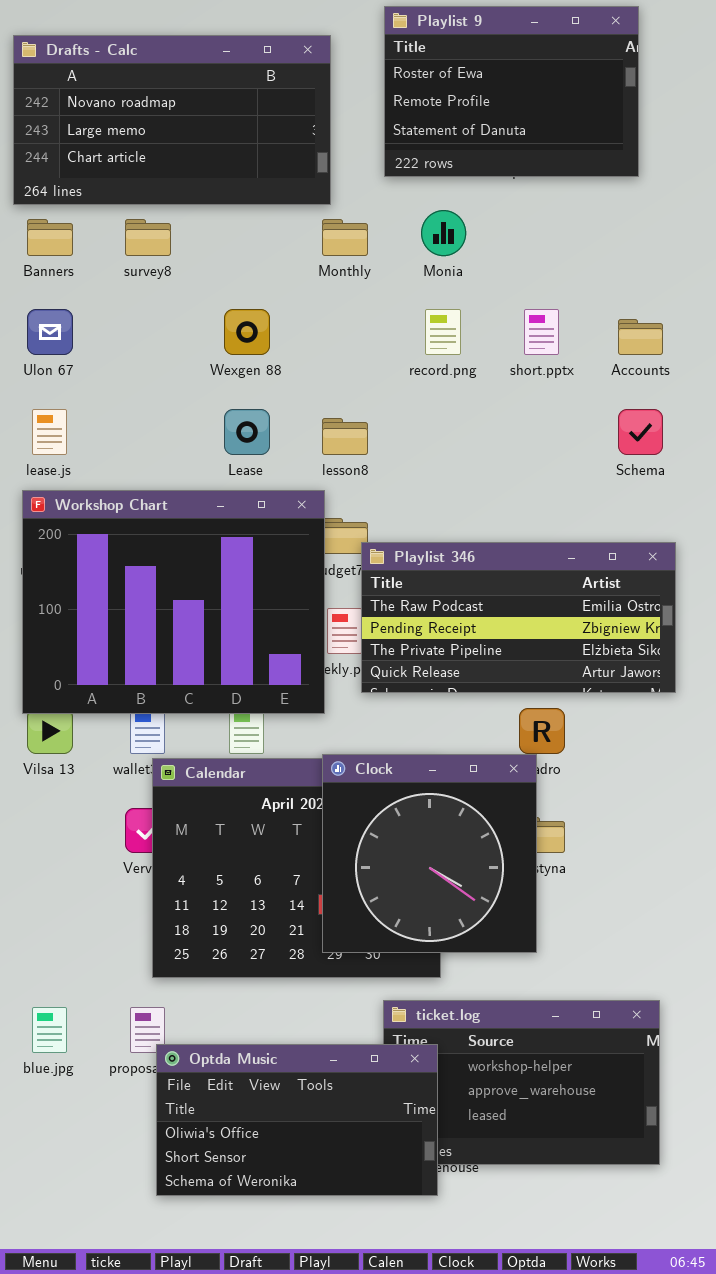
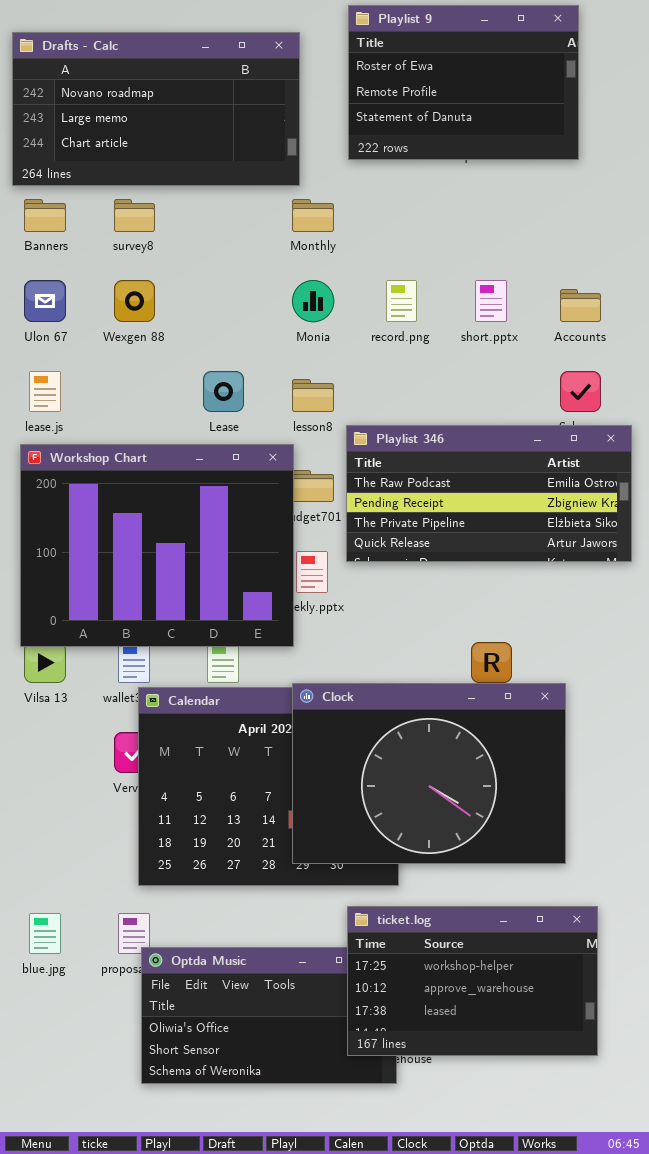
Monia: [421,210,466,256] -> [292,280,334,322], moved
Wexgen 88: [224,309,270,355] -> [114,280,155,322], moved
Playlist 346: [361,542,676,693] -> [346,425,632,562], moved
Clock: [322,754,537,953] -> [292,683,566,864], resized
ticket.log: [383,1000,660,1165] -> [347,906,598,1056], raised

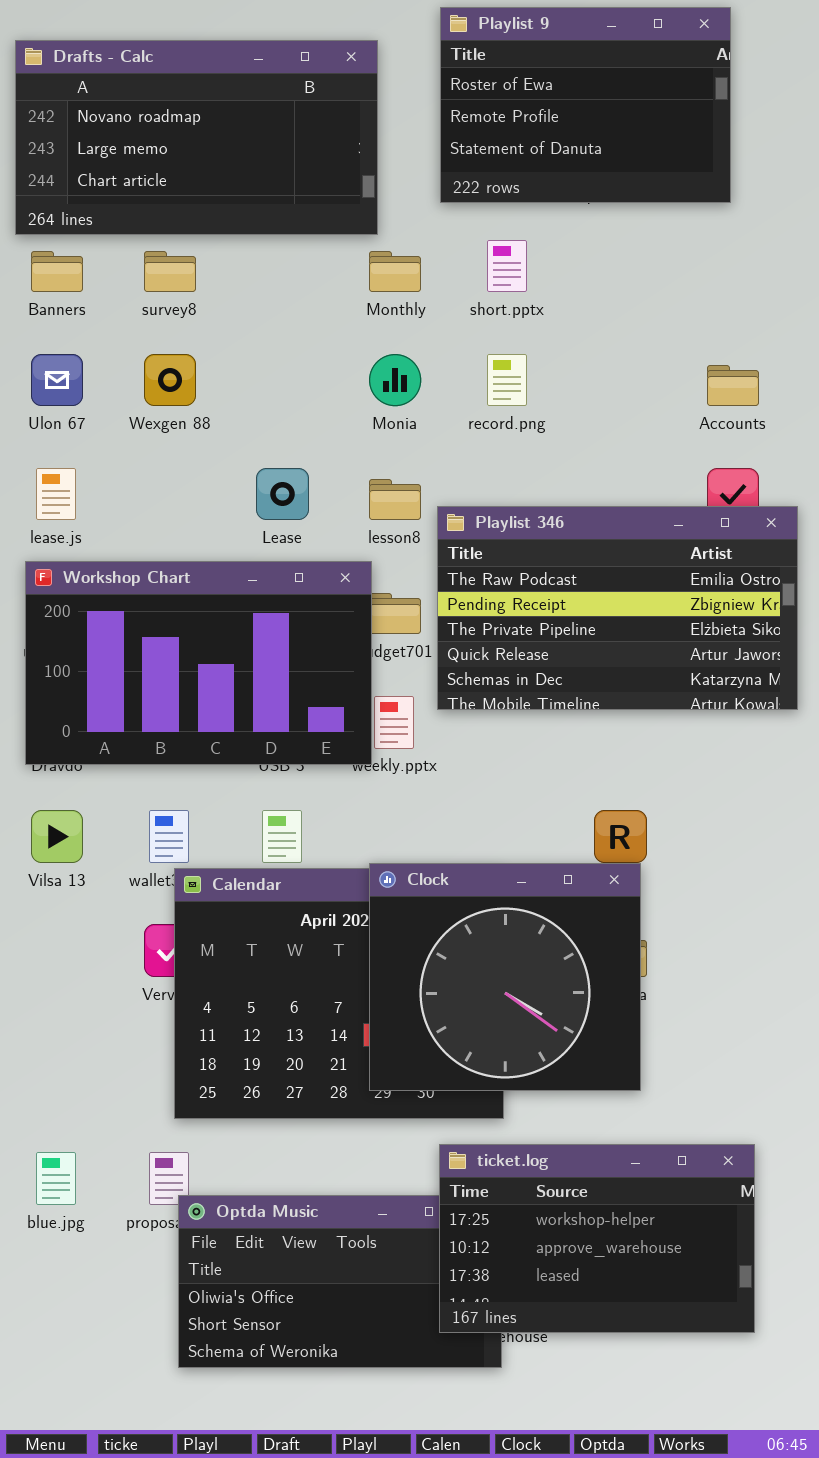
short.pptx: [475,280,507,322] -> [487,240,527,292], moved
Playlist 346: [346,425,632,562] -> [437,506,798,710], resized
Workshop Chart: [20,444,294,647] -> [25,561,372,765], resized
Clock: [292,683,566,864] -> [369,863,641,1091], resized

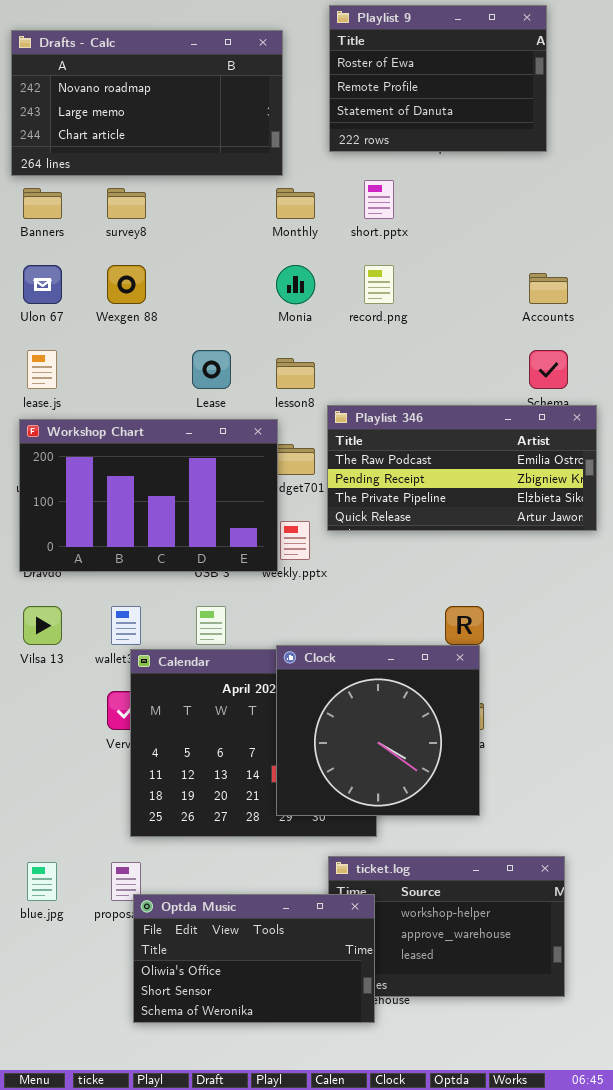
Playlist 346: [437,506,798,710] -> [327,405,597,531], resized
Optda Music: [178,1195,502,1368] -> [133,894,375,1023], raised

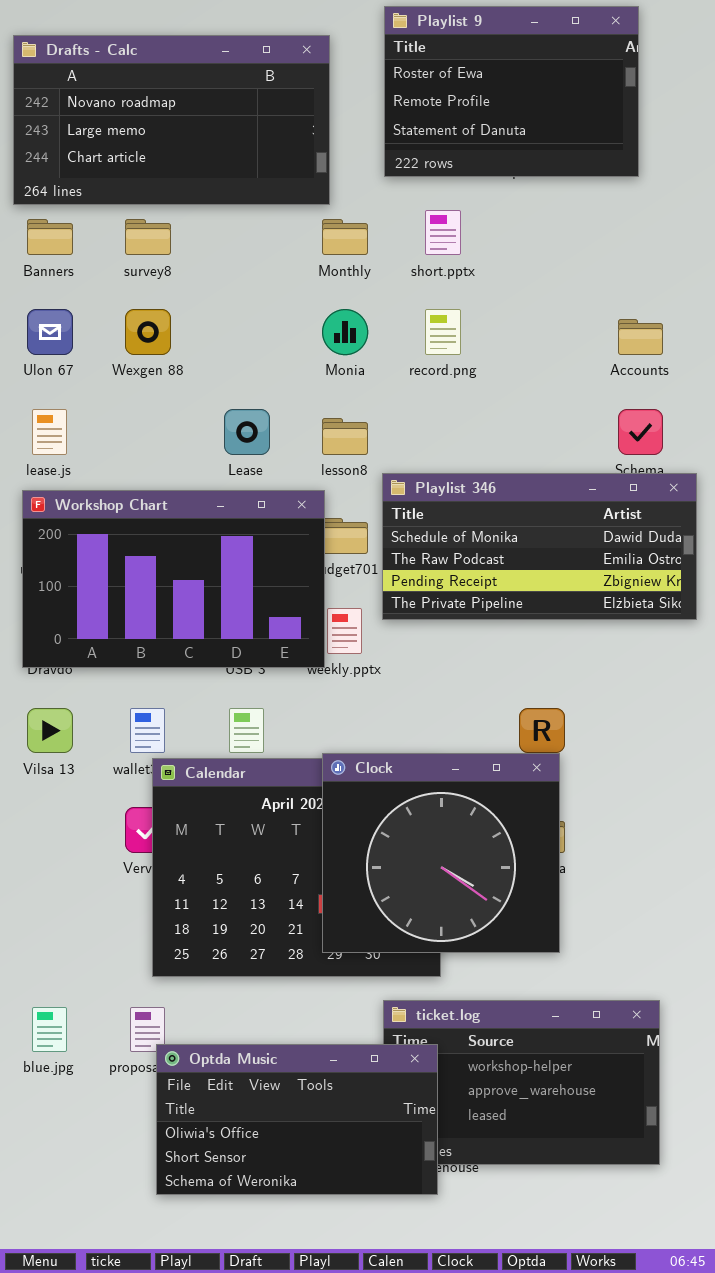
Playlist 346: [327,405,597,531] -> [382,473,697,620], scrolled up 1 row

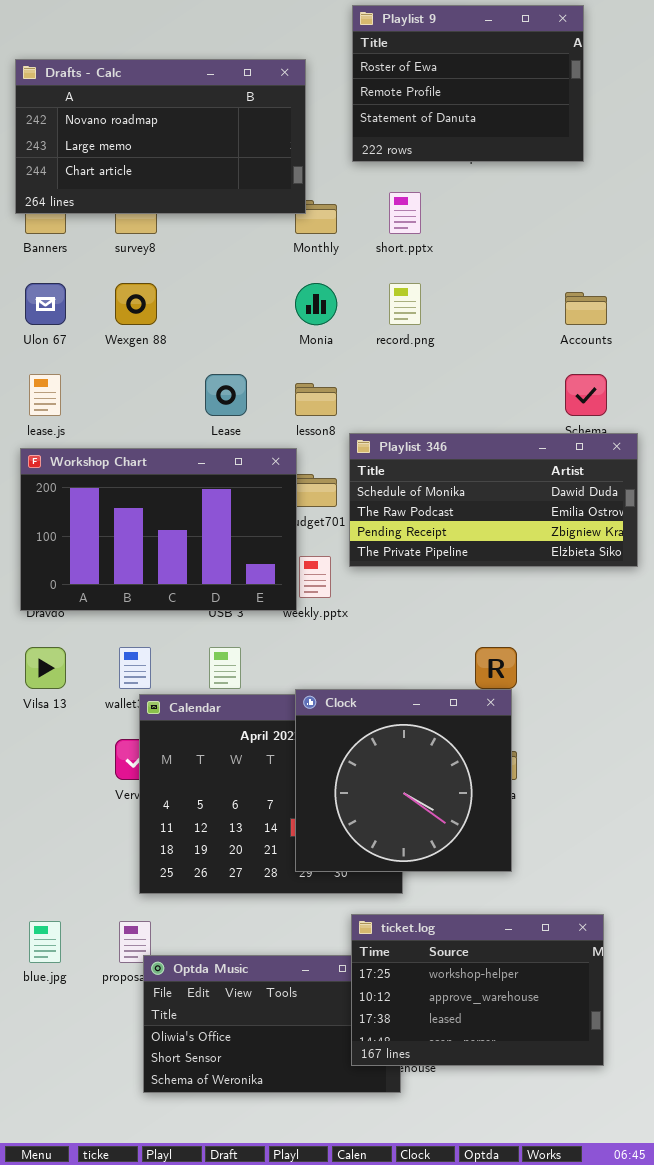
Drafts - Calc: [13,35,330,205] -> [15,59,306,214], moved
ticket.log: [383,1000,660,1165] -> [351,914,604,1066], raised

